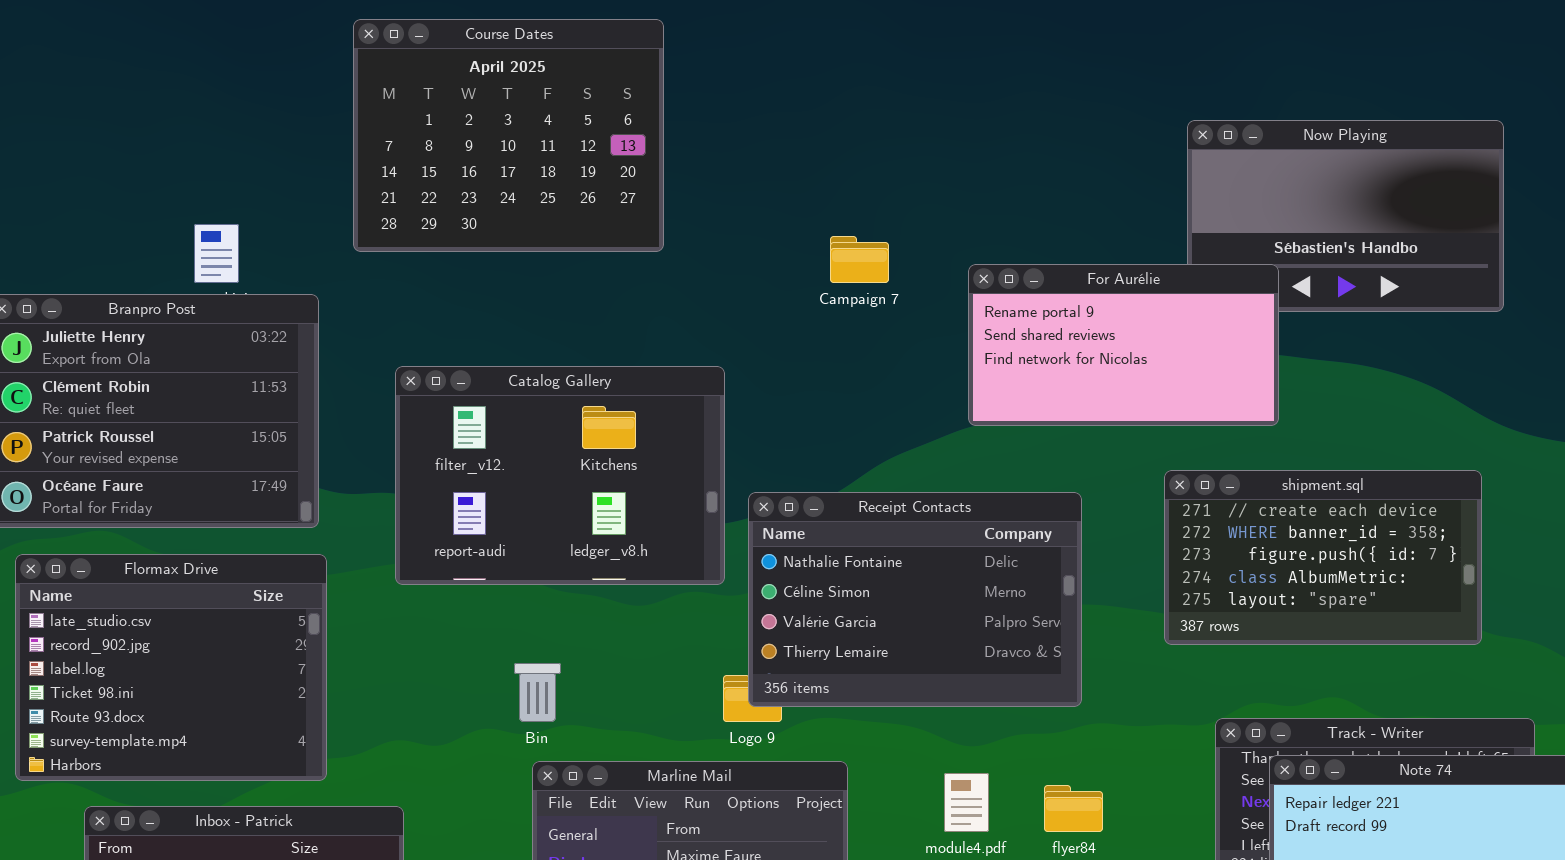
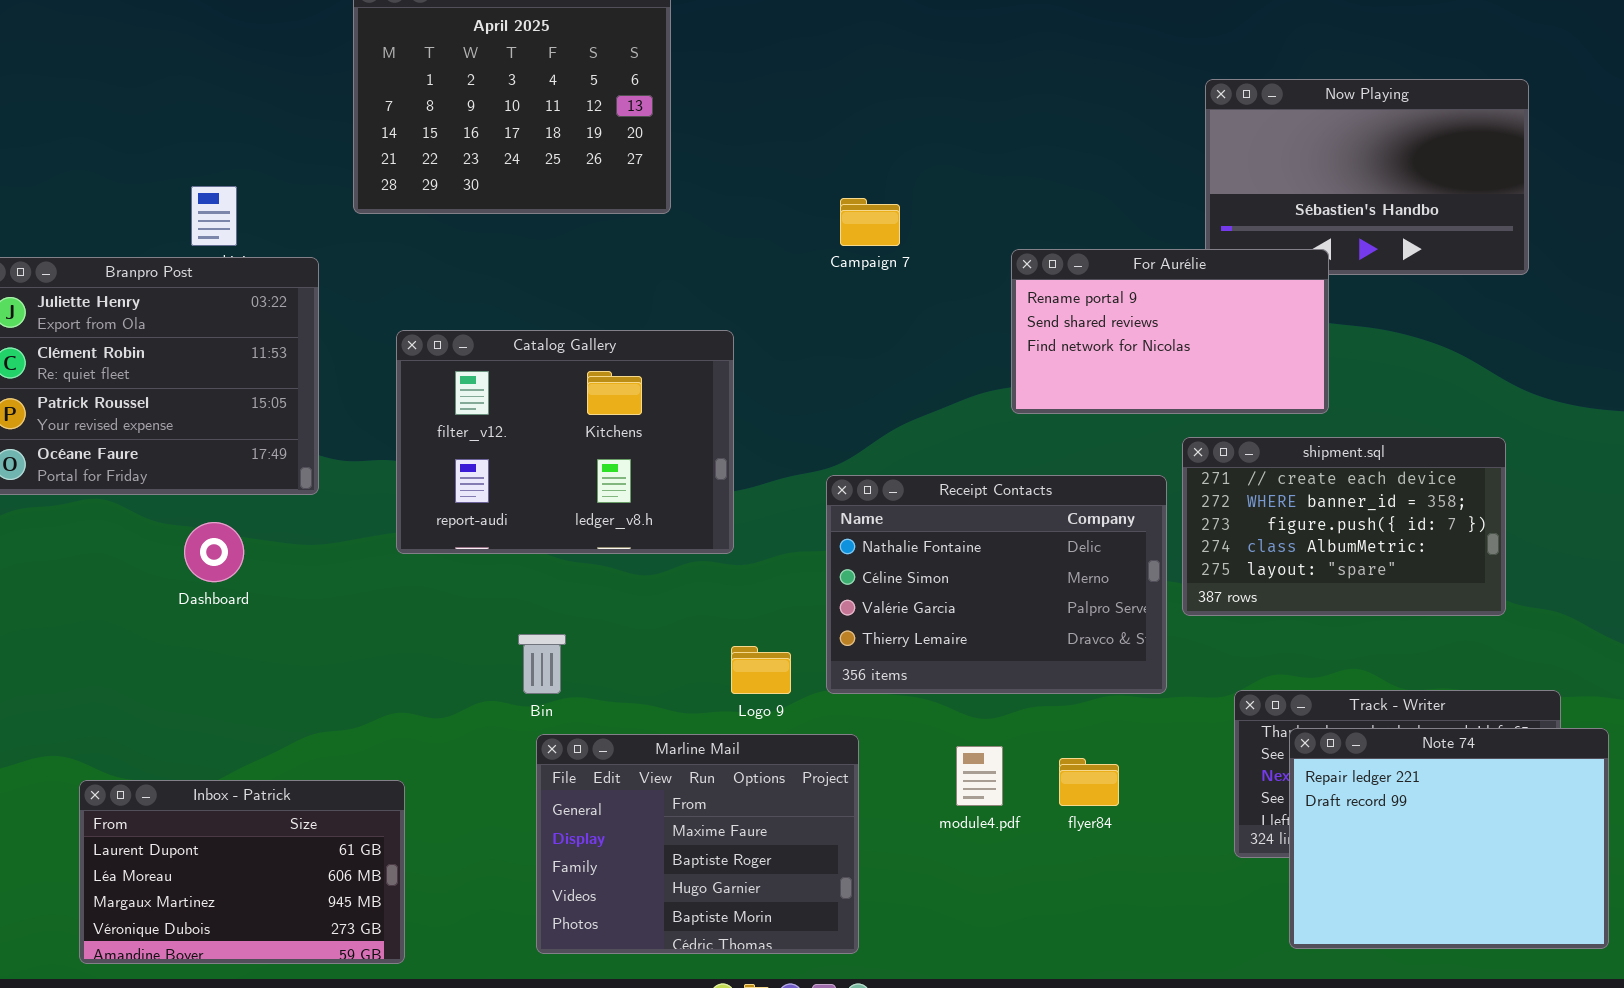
For Aurélie: [968,264,1279,426] -> [1011,249,1329,414], moved
Receipt Contacts: [748,492,1082,707] -> [826,475,1167,694], moved
Flormax Drive: [15,554,327,781] -> none, closed

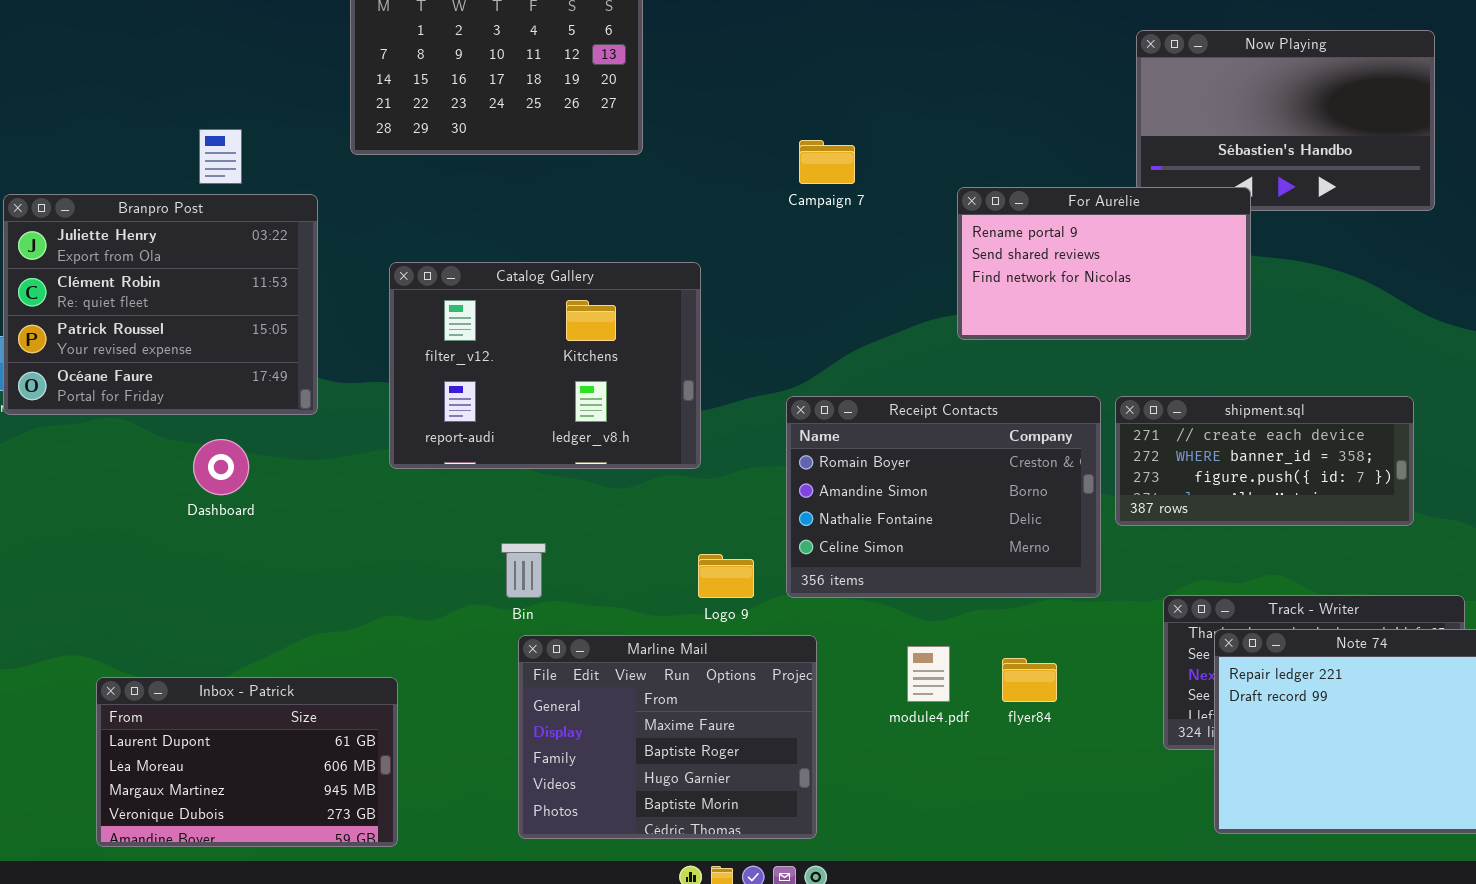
shipment.sql: [1182,437,1506,616] -> [1115,396,1414,526], resized
Receipt Contacts: [826,475,1167,694] -> [786,396,1101,598], scrolled up 2 rows

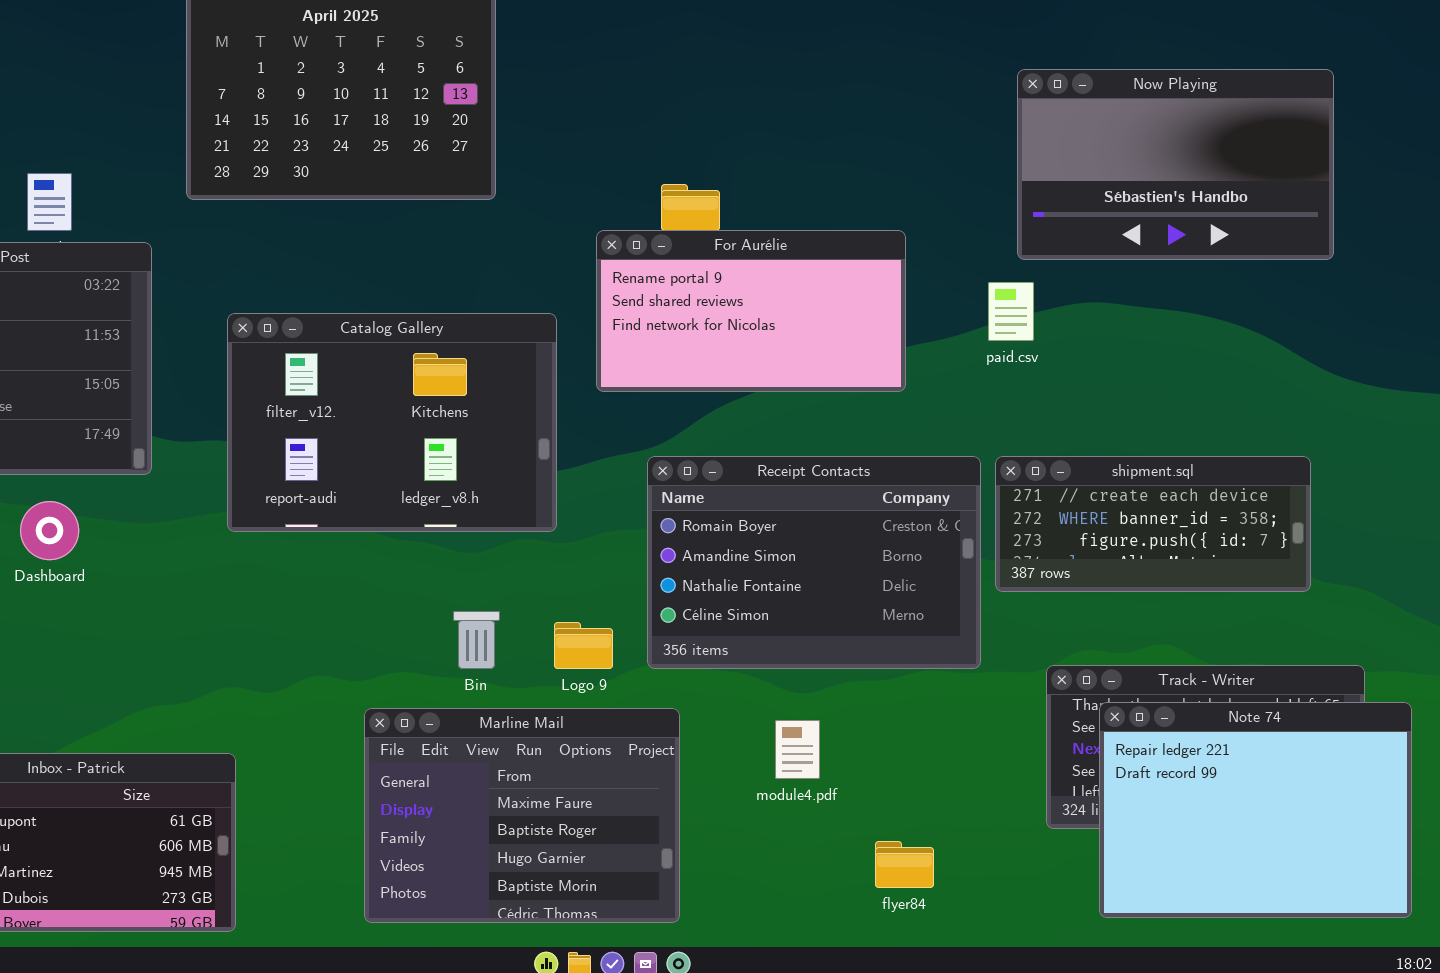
For Aurélie: [957,187,1251,340] -> [596,230,906,392], moved
Bin: [501,543,546,598] -> [453,611,500,669], moved
flyer84: [1002,658,1057,702] -> [875,841,934,888], moved

